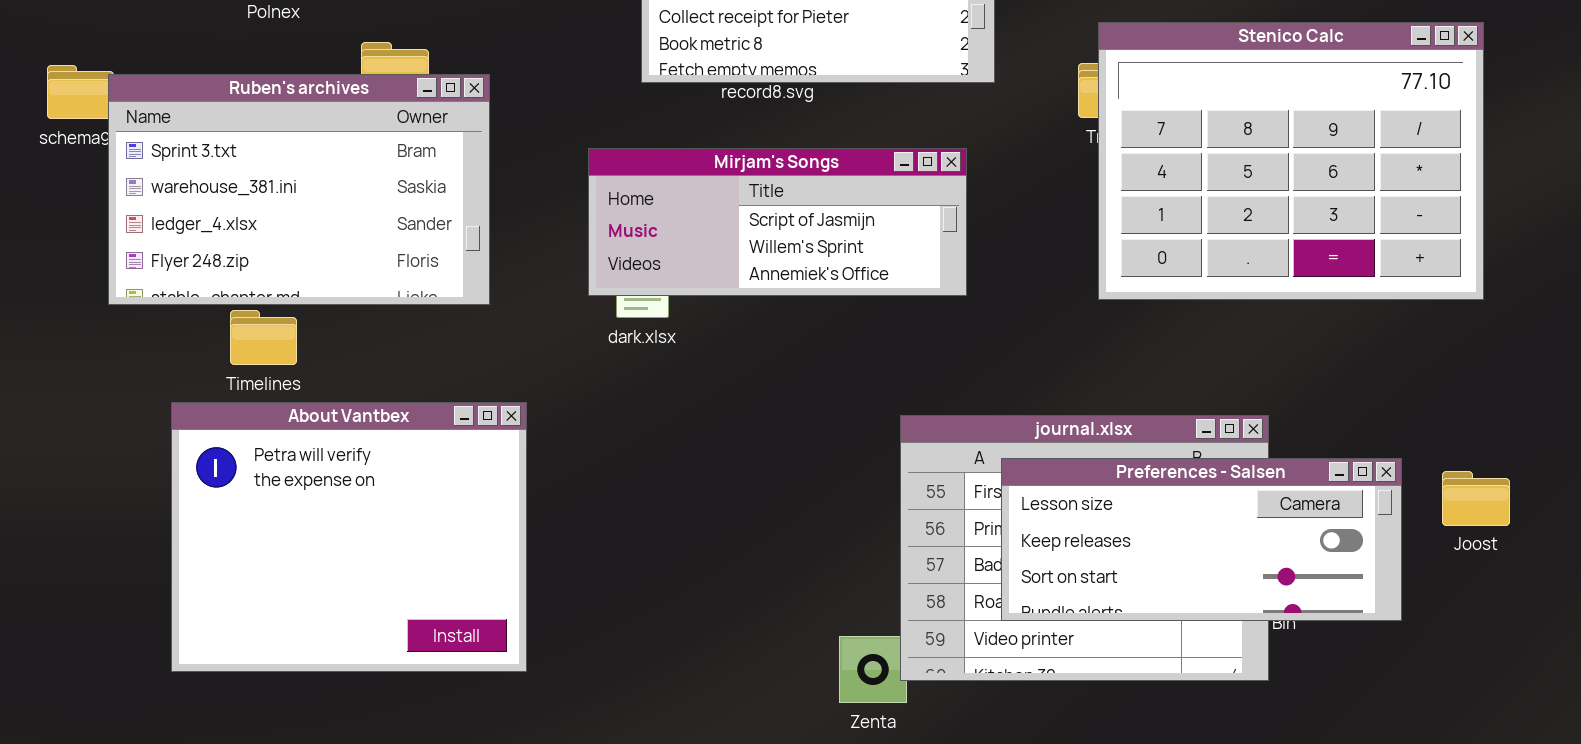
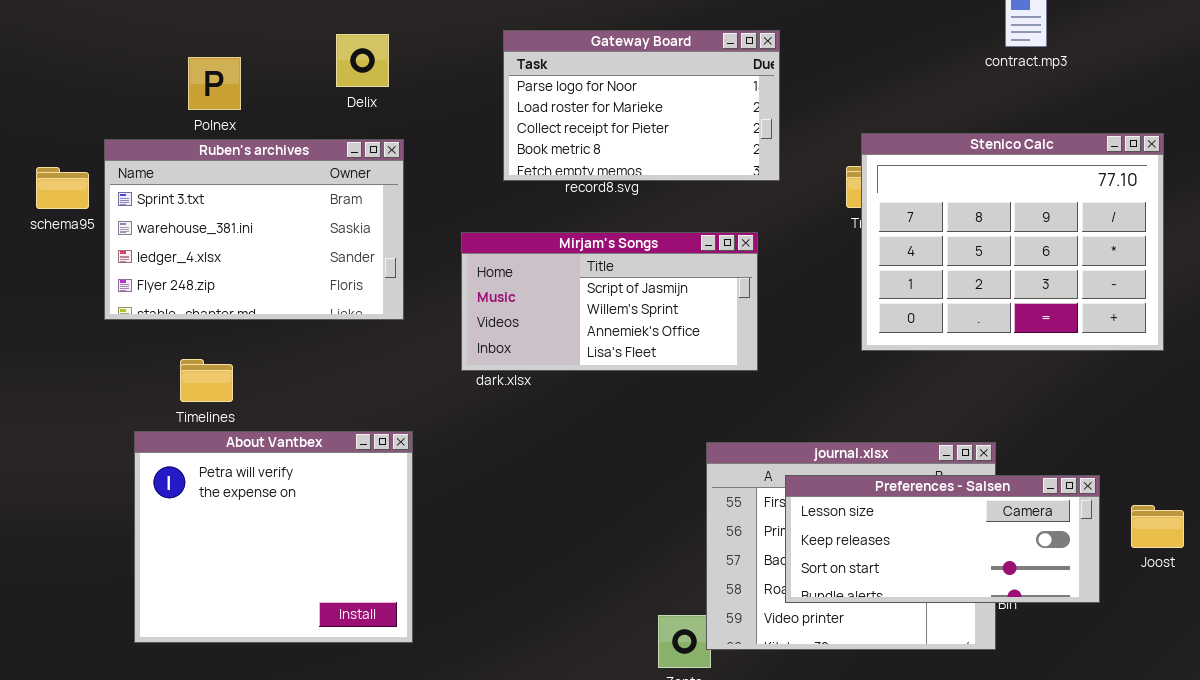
Ruben's archives: [108,74,490,305] -> [104,139,404,320], moved
Mirjam's Songs: [588,148,967,296] -> [461,232,758,371], resized
Joost: [1442,471,1510,526] -> [1131,505,1184,548], moved

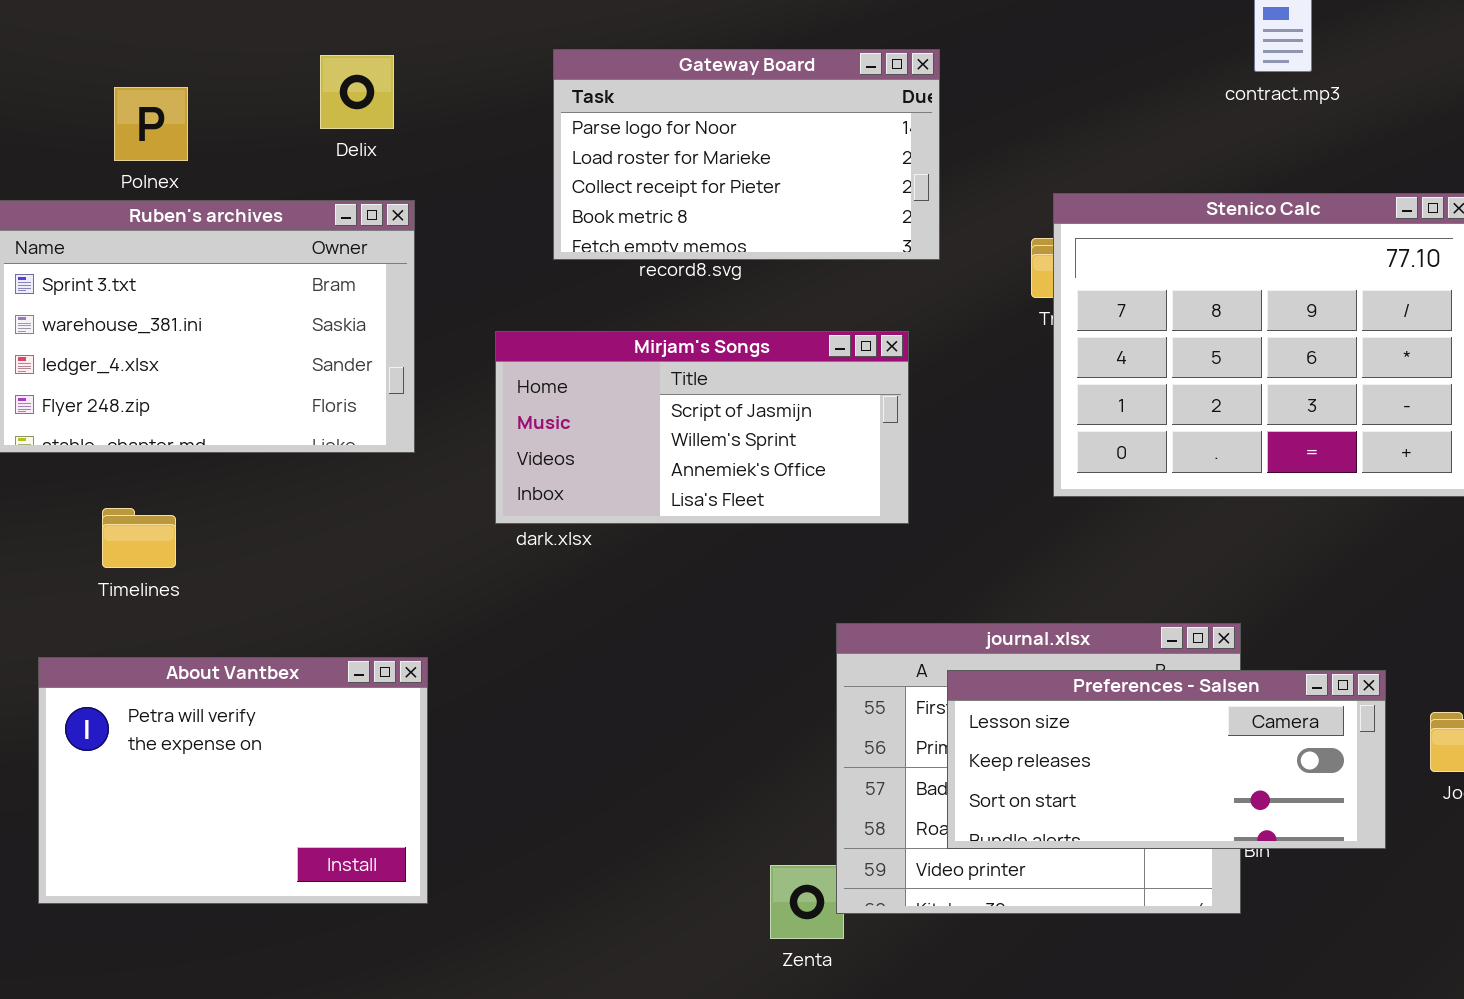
About Vantbex: [134,431,413,643] -> [38,657,428,904], resized

